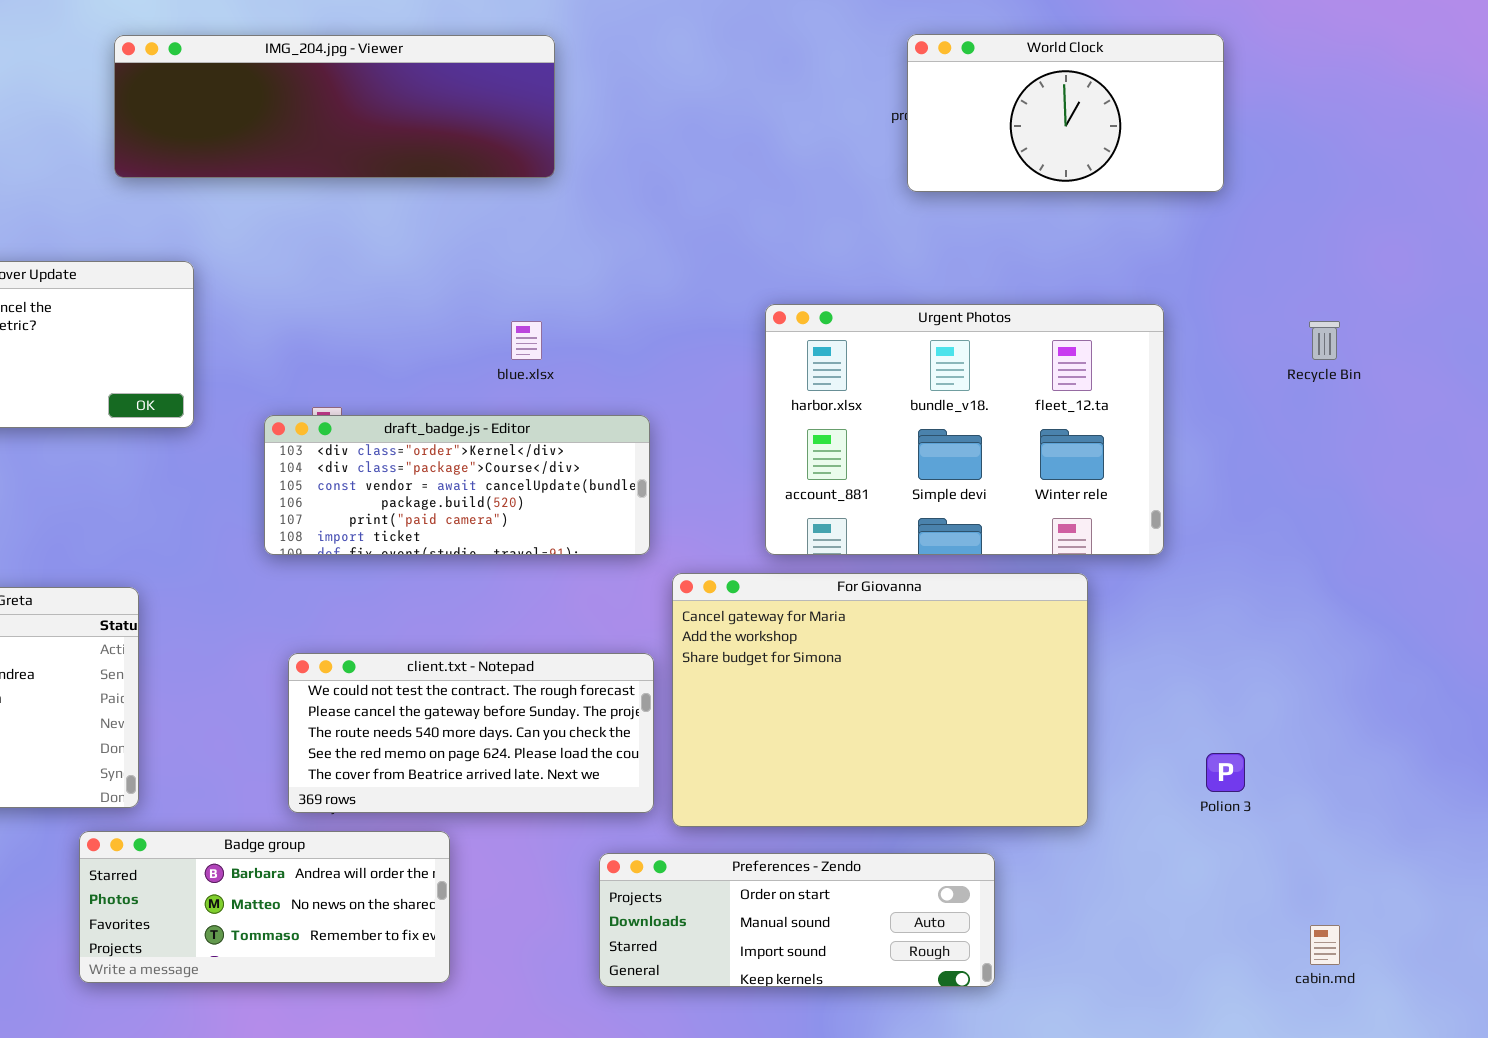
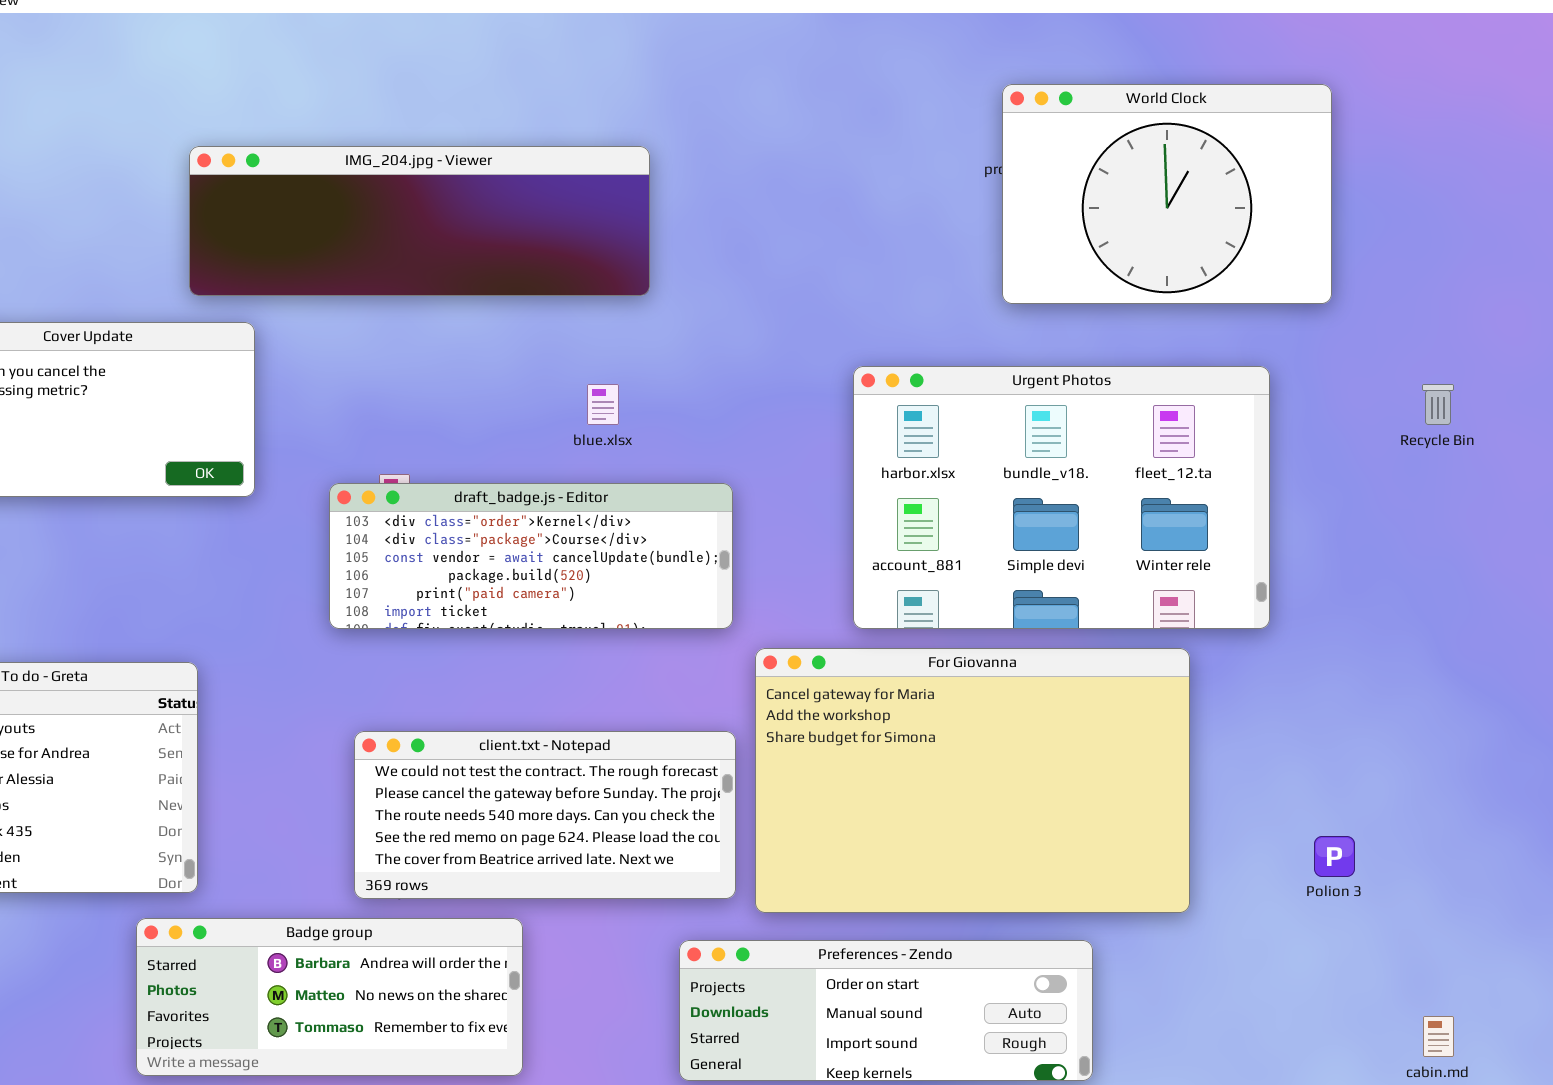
World Clock: [907,34,1224,192] -> [1002,84,1332,304], resized
IMG_204.jpg - Viewer: [114,35,555,178] -> [189,146,650,296], moved

